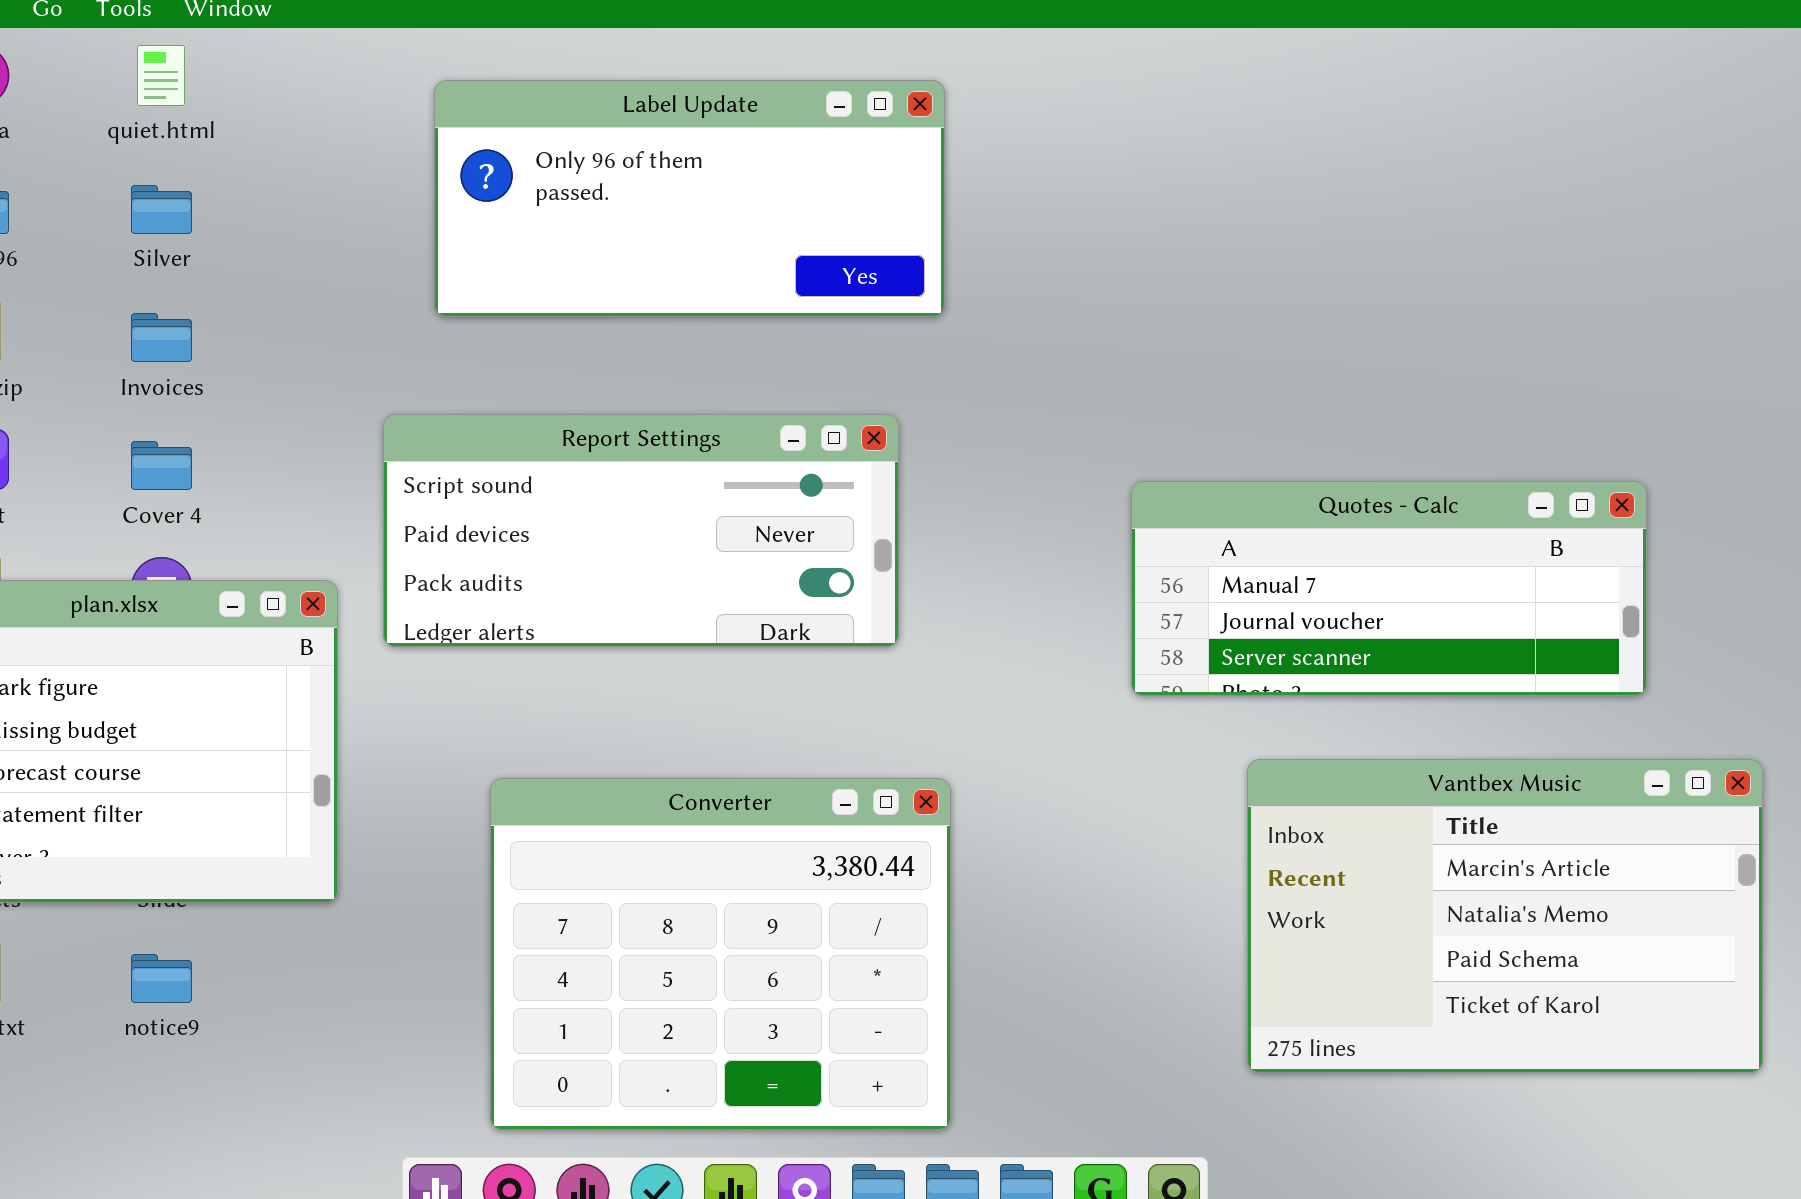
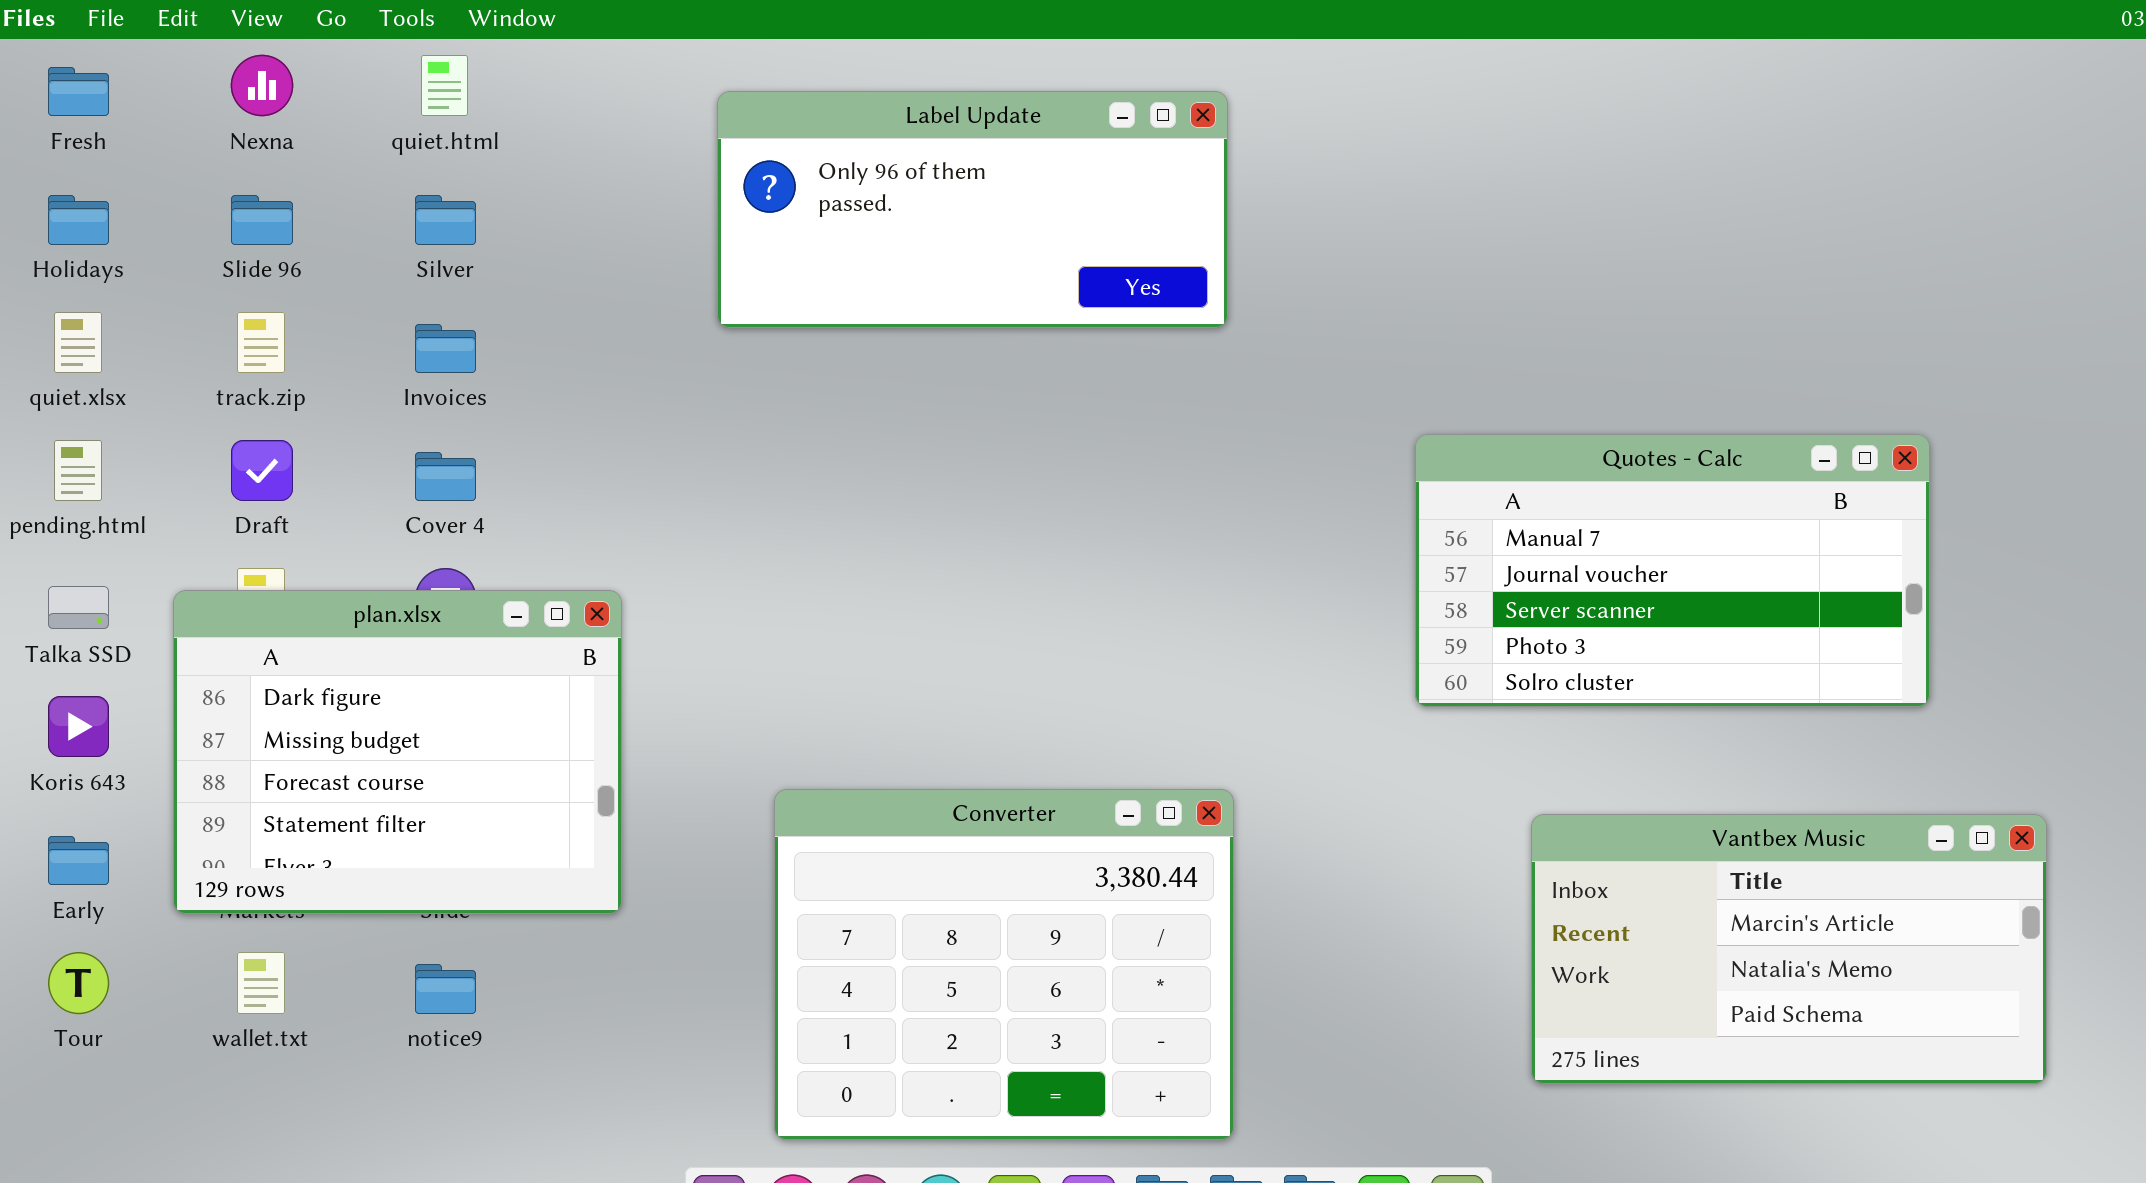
Report Settings: [383,414,899,647] -> none, closed
Quotes - Calc: [1131,481,1647,696] -> [1415,434,1930,707], resized
Vantbex Music: [1247,759,1763,1073] -> [1531,814,2047,1084], resized

